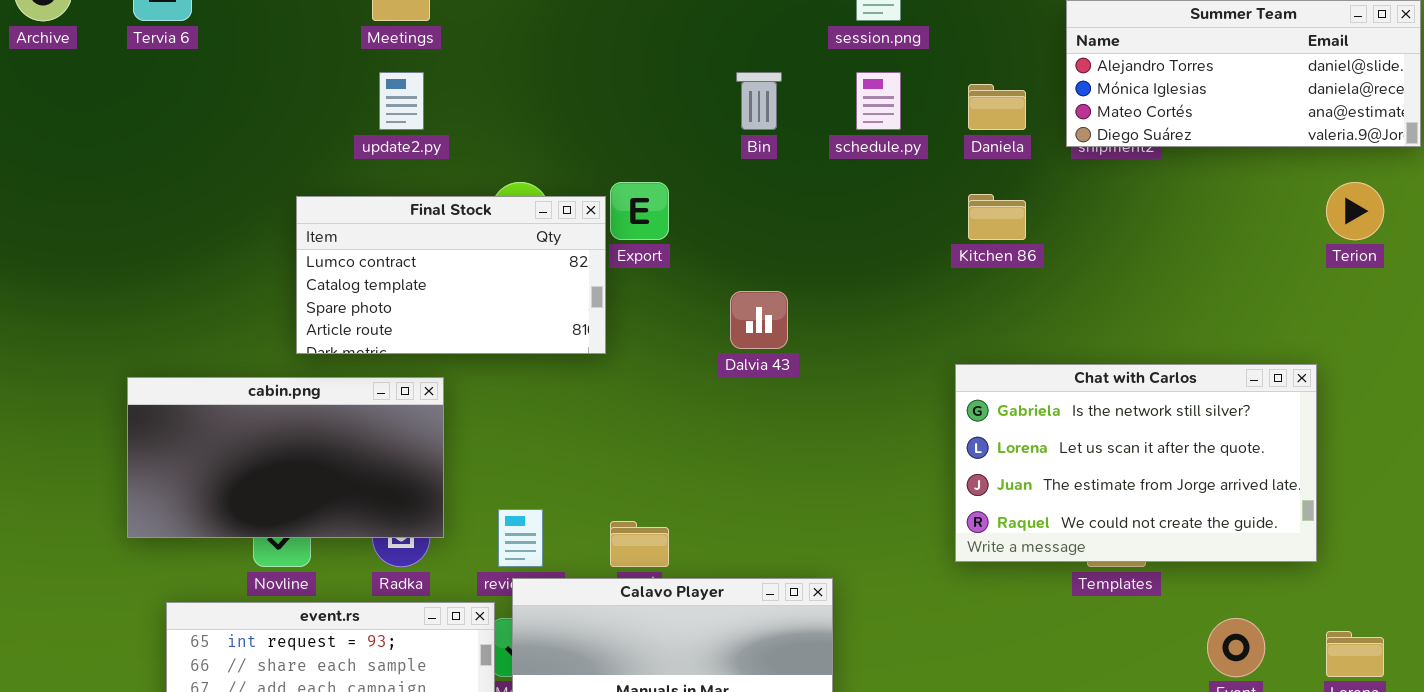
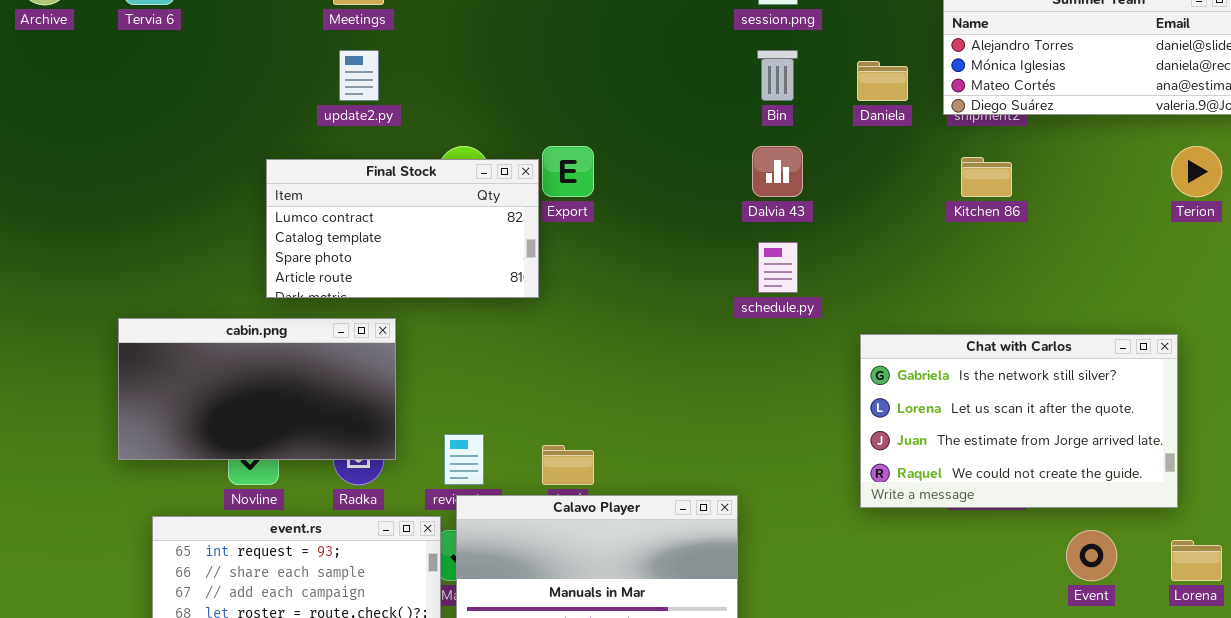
Bin: [736,72,782,130] -> [757,50,798,101], moved
schedule.py: [856,72,901,130] -> [758,242,798,293], moved
Kitchen 86: [968,194,1026,240] -> [961,157,1012,197], moved
Dalvia 43: [730,291,788,349] -> [752,146,803,197], moved
Chat with Carlos: [955,364,1317,562] -> [860,334,1178,508], moved

